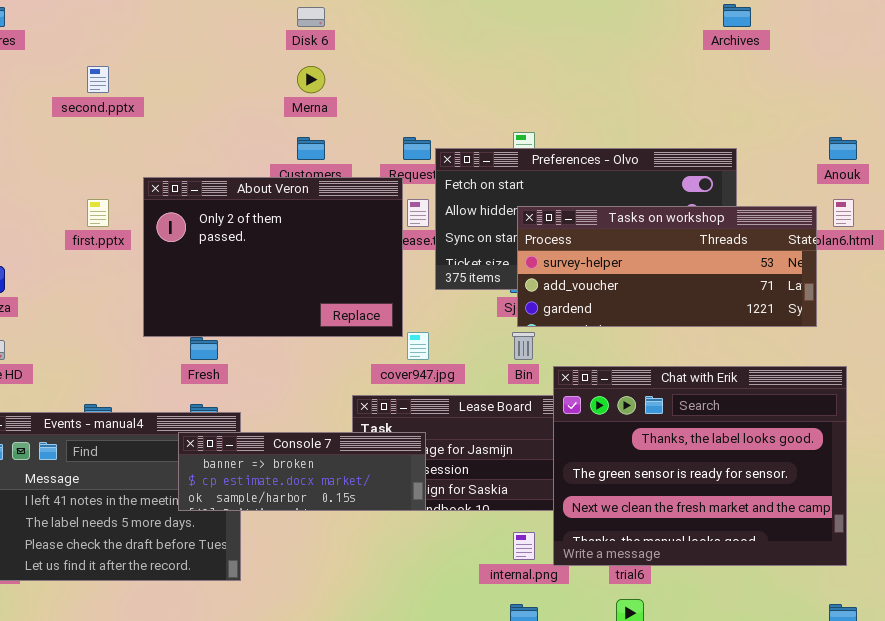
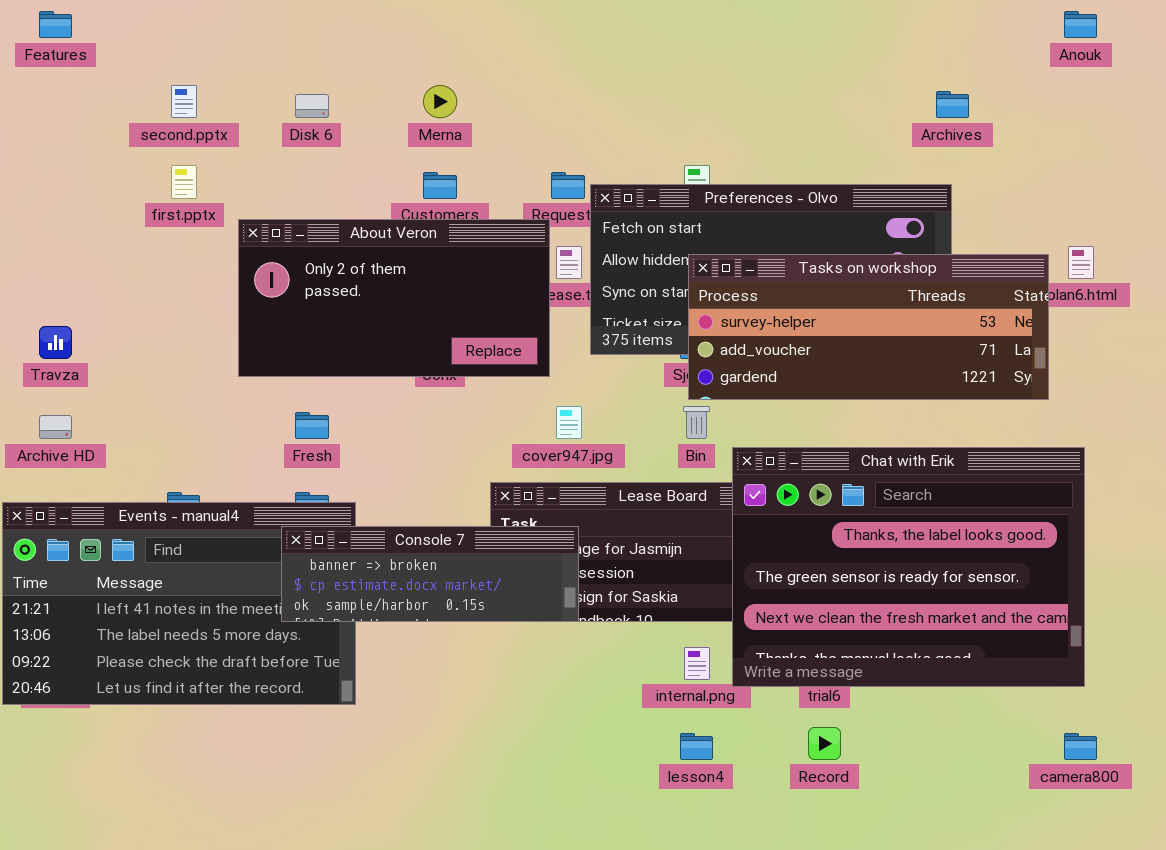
Archives: [723,4,751,27] -> [936,91,969,118], moved
Disk 6: [297,7,325,27] -> [295,94,329,118], moved
Anouk: [829,137,857,160] -> [1064,11,1097,38], moved
About Veron: [143,177,403,337] -> [238,219,550,377], resized
first.pptx: [87,199,109,227] -> [171,165,197,199], moved

